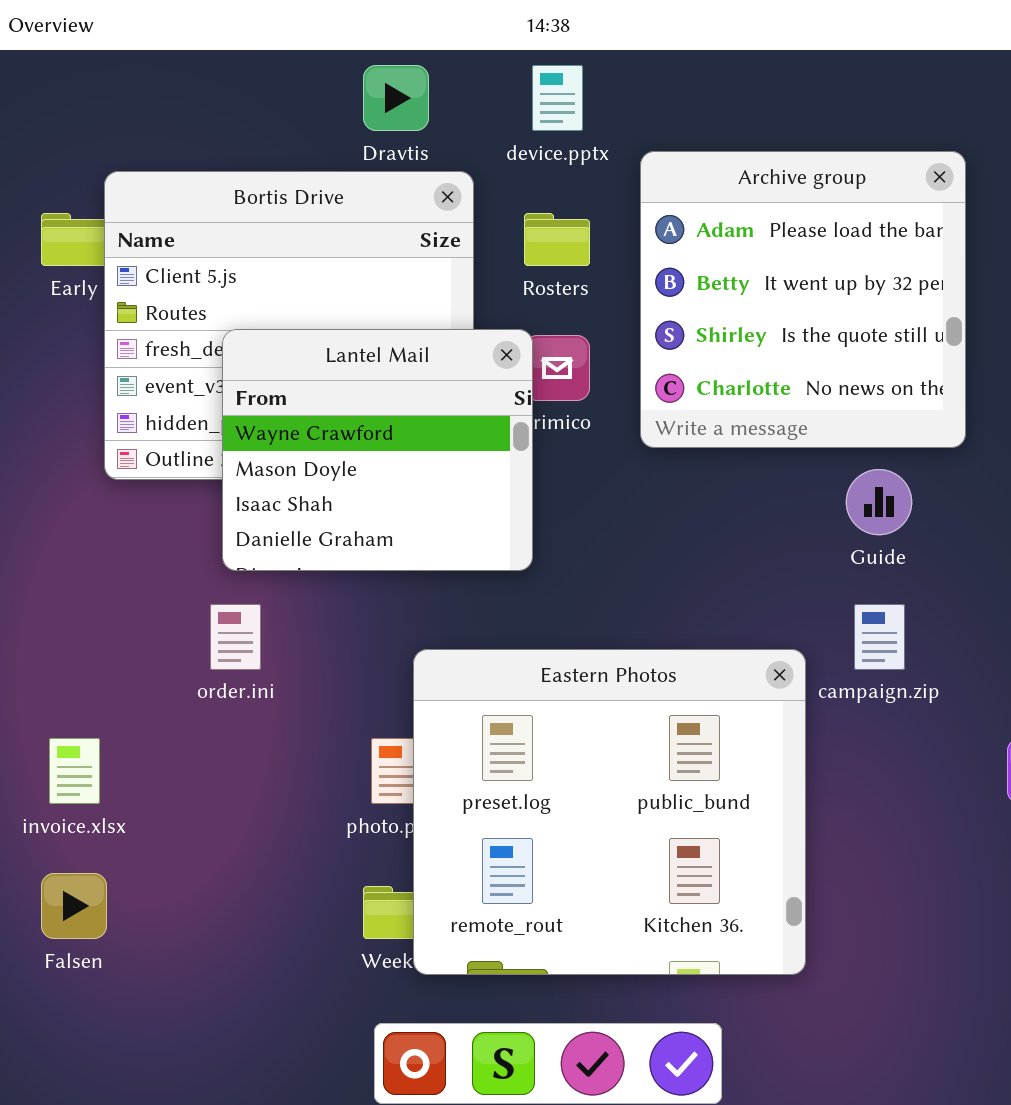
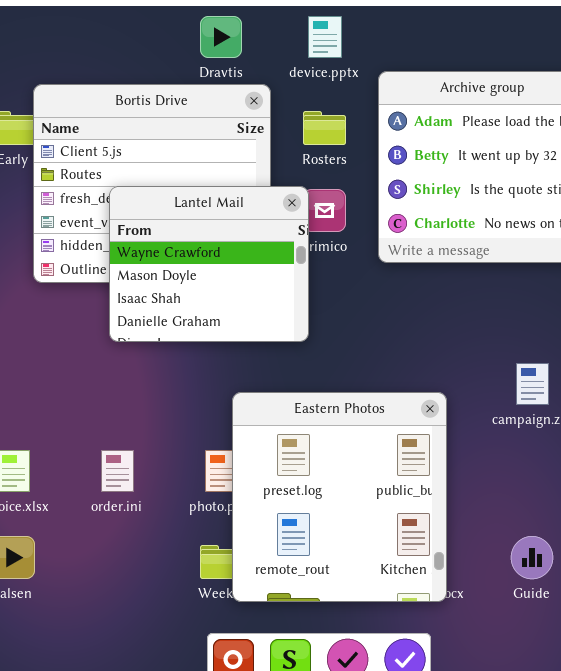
Guide: [846,469,912,535] -> [511,536,553,579], moved
order.ini: [210,604,261,670] -> [101,450,134,492], moved
Eastern Photos: [413,649,806,975] -> [232,392,447,602], resized

